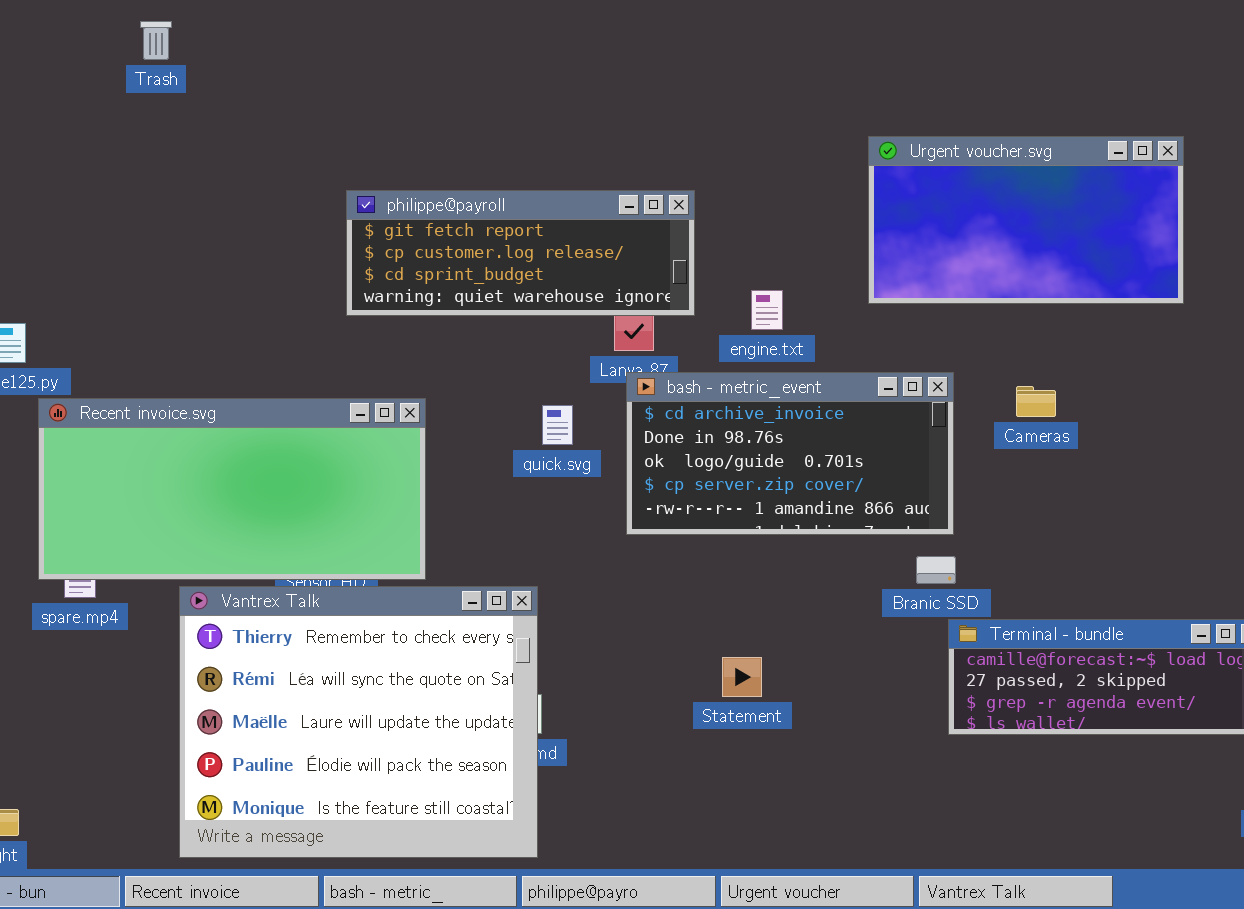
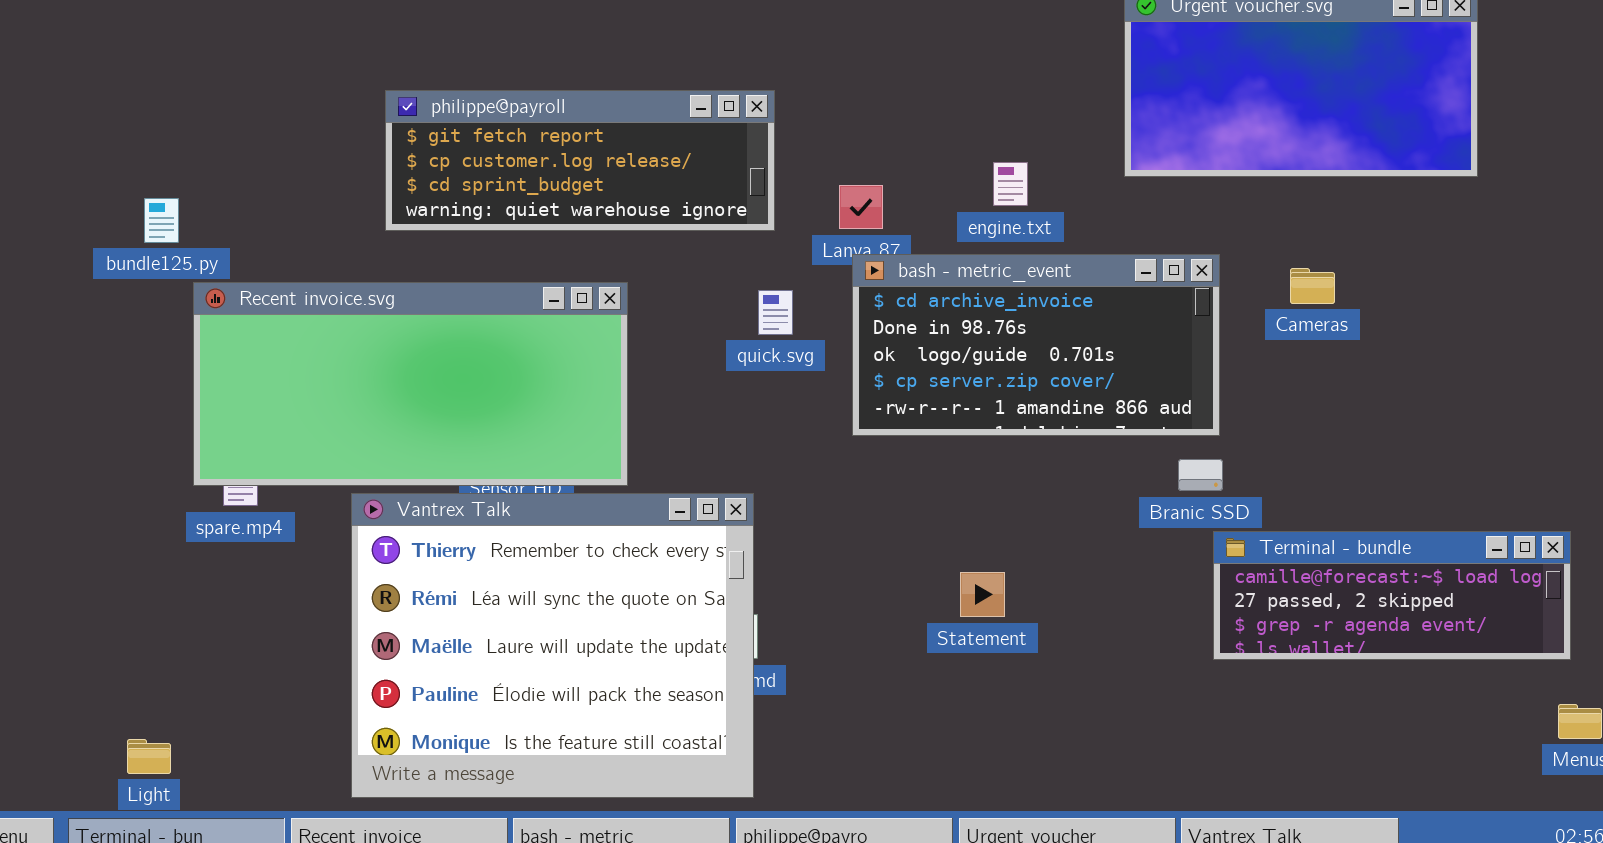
philippe@payroll: [346,190,695,316] -> [385,90,775,231], moved

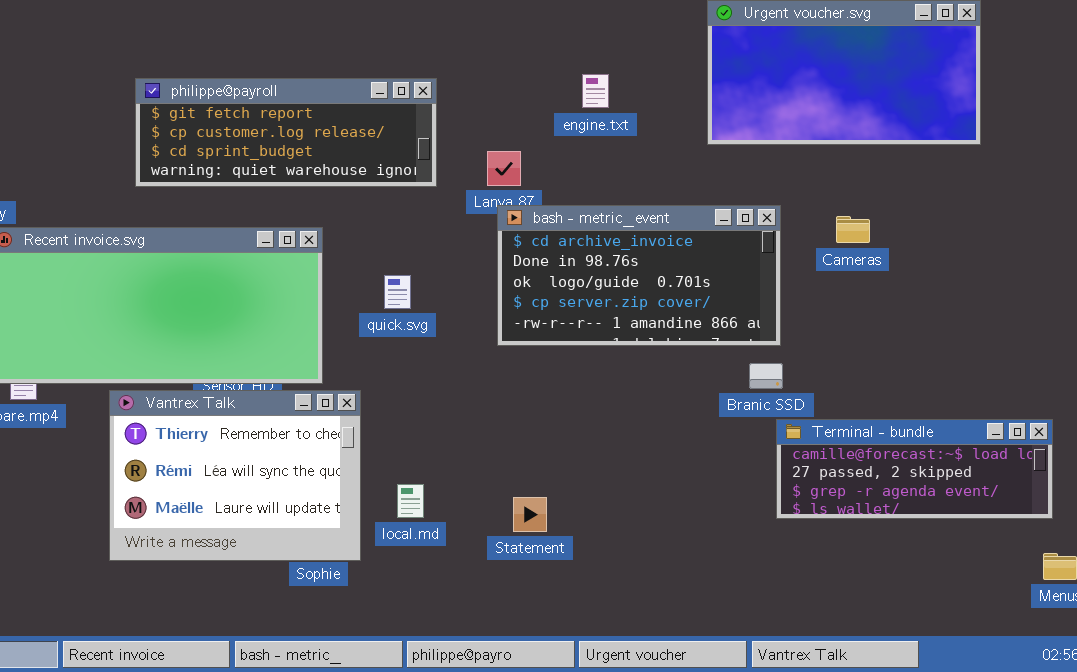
engine.txt: [993,162,1028,206] -> [582,74,609,108], moved
quick.svg: [758,290,793,335] -> [384,275,411,309], moved
Vantrex Talk: [351,493,754,798] -> [109,390,361,561], resized
Statement: [960,572,1005,617] -> [513,497,547,532], moved

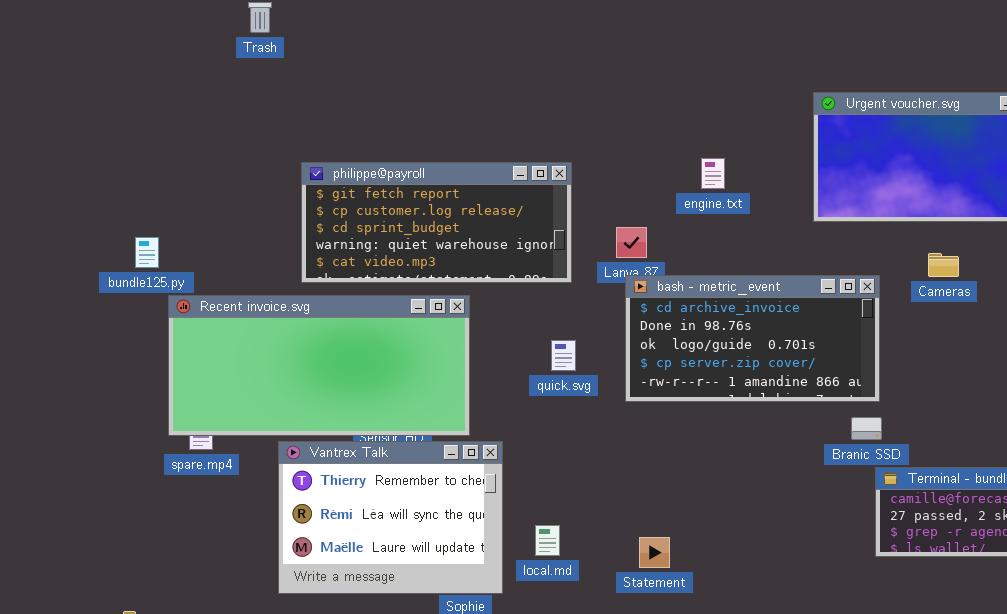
philippe@payroll: [135,78,437,187] -> [301,162,572,283], resized
Cameras: [836,216,870,243] -> [928,253,959,277], moved
quick.svg: [384,275,411,309] -> [551,340,576,371], moved

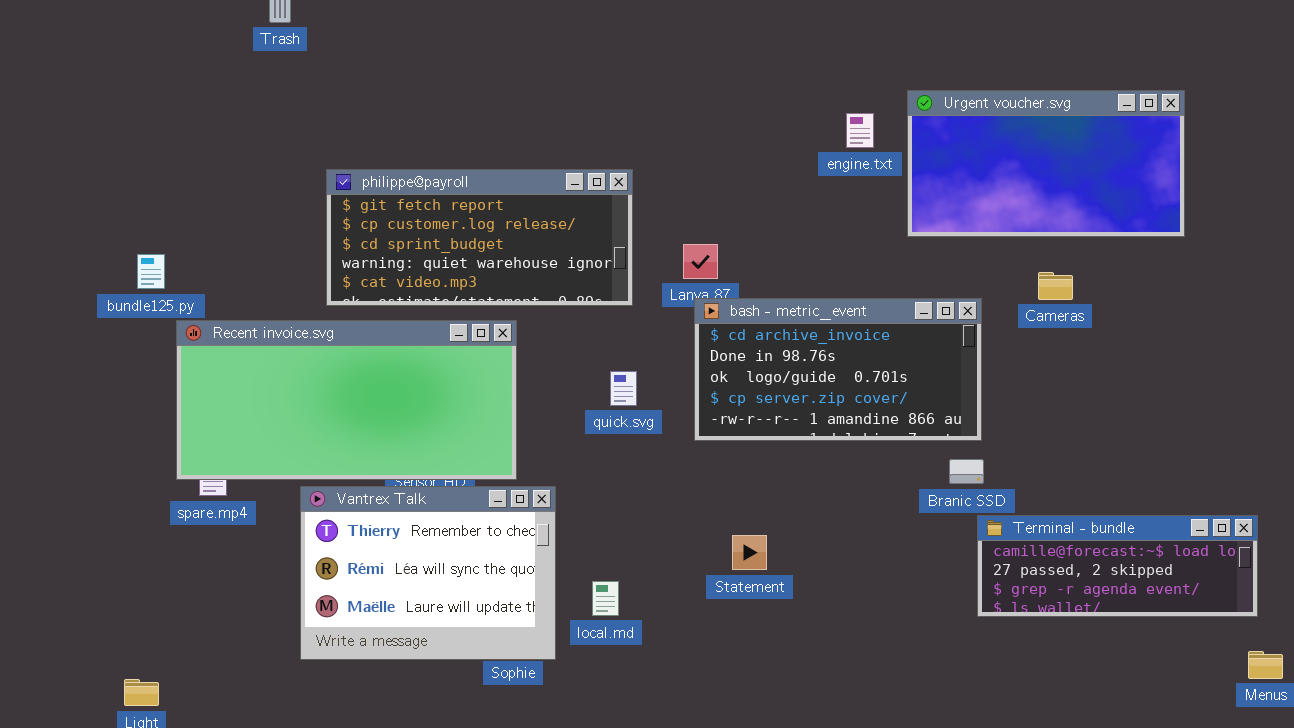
engine.txt: [701,158,725,189] -> [846,113,874,148], moved
Statement: [639,537,670,568] -> [732,535,767,570], moved

